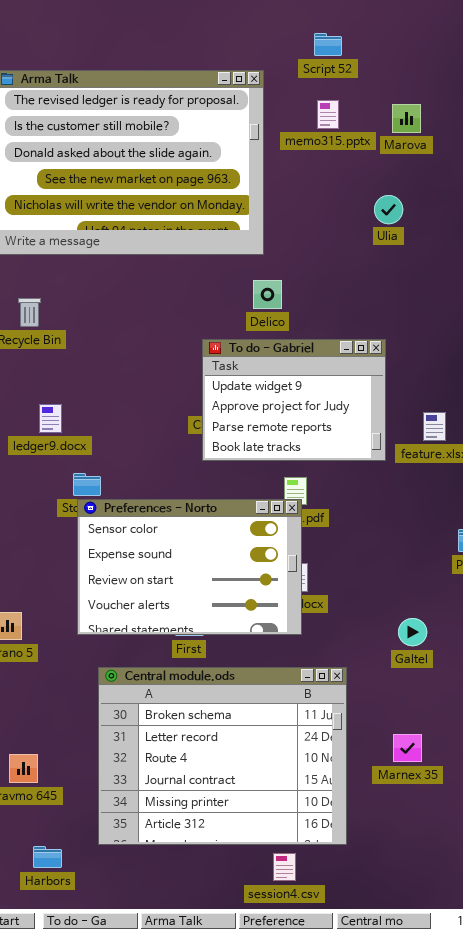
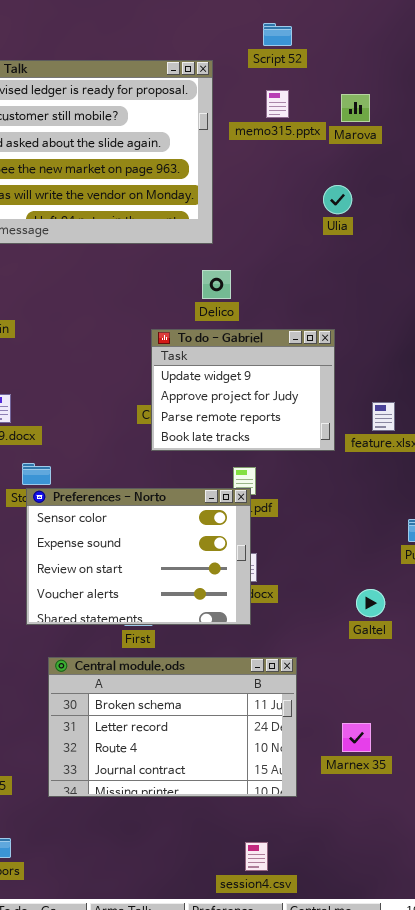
Galtel: [398,618,427,646] -> [356,589,385,617], moved
Central module.ods: [98,667,347,845] -> [48,657,297,797], resized
session4.csv: [273,853,296,881] -> [245,842,268,871], moved

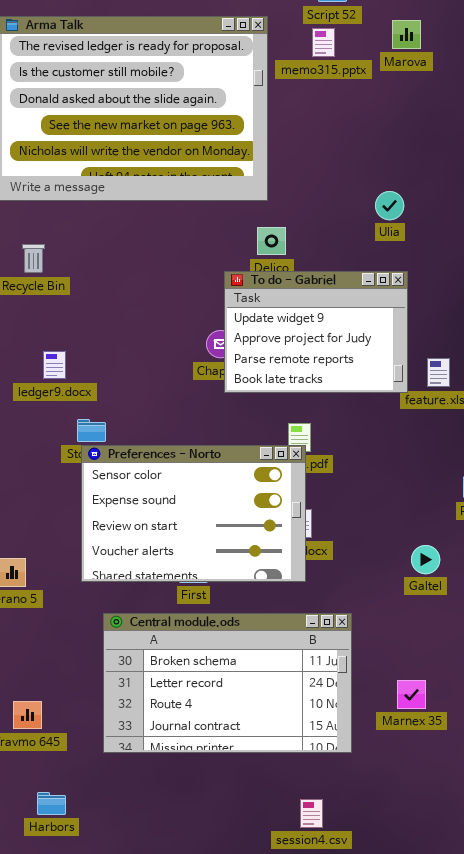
memo315.pptx: [266,90,289,118] -> [312,28,335,57], moved
Marova: [341,94,370,122] -> [392,20,421,49], moved
Ulia: [323,185,352,214] -> [375,191,404,220], moved
To do - Gabriel: [151,329,335,451] -> [224,271,408,393], moved

